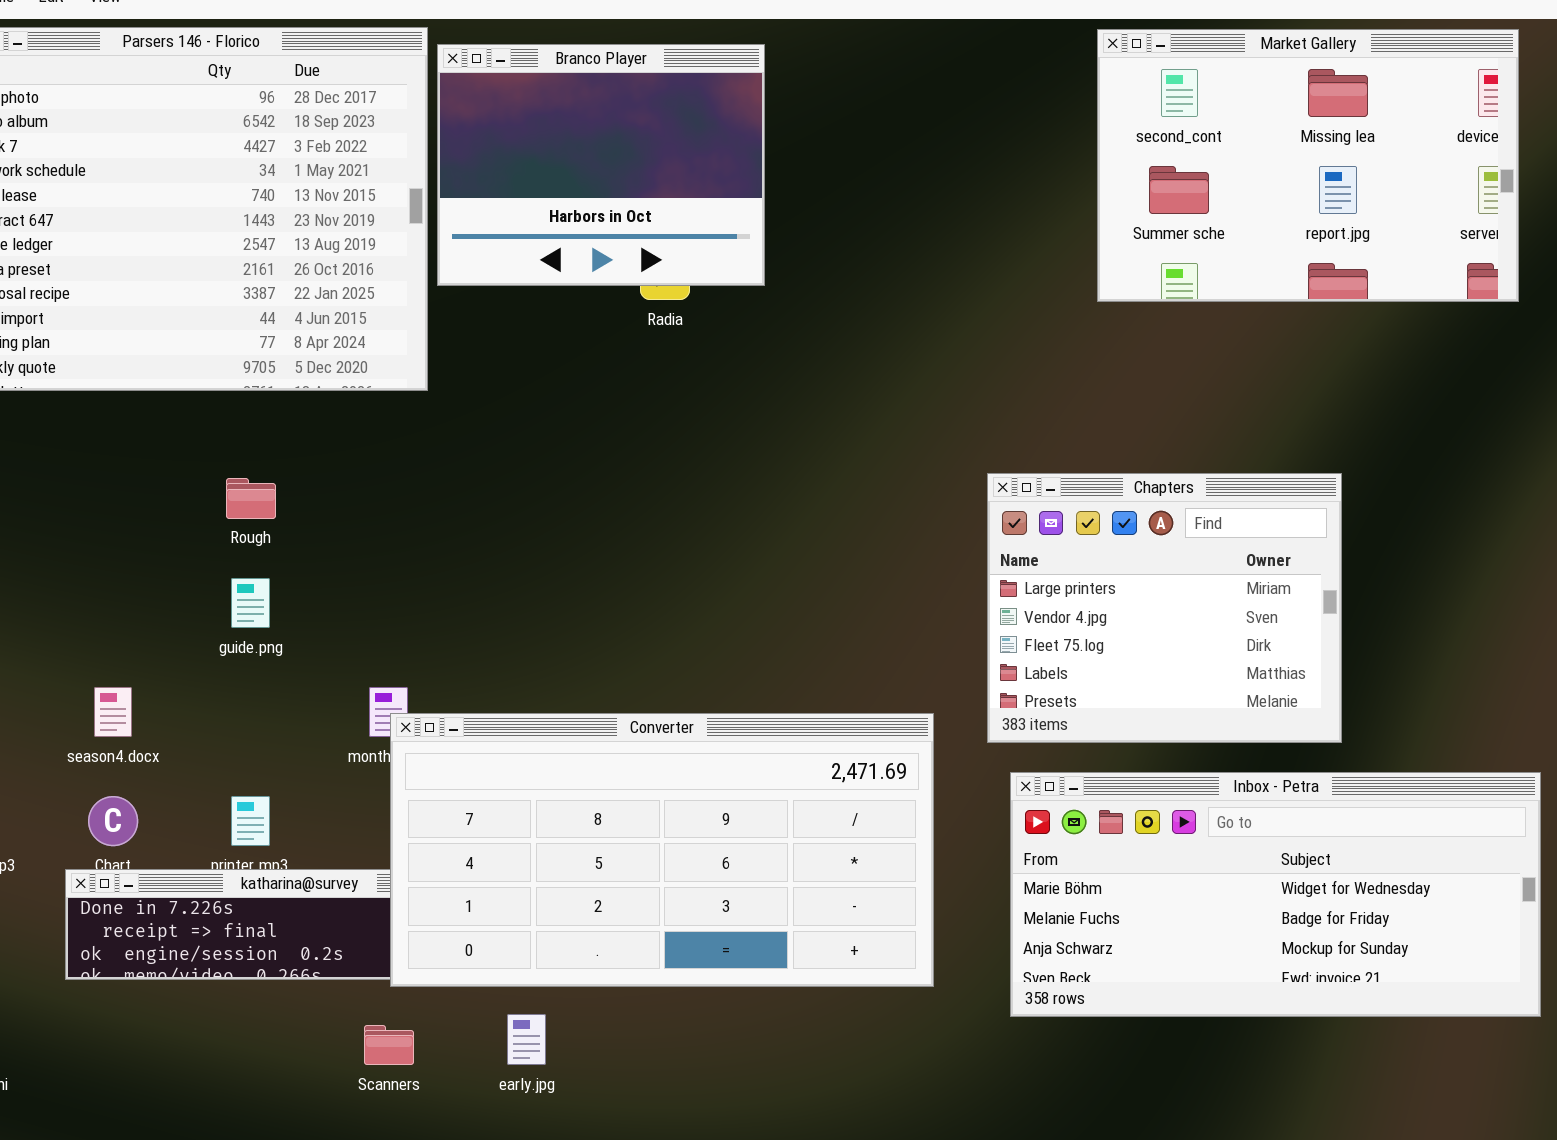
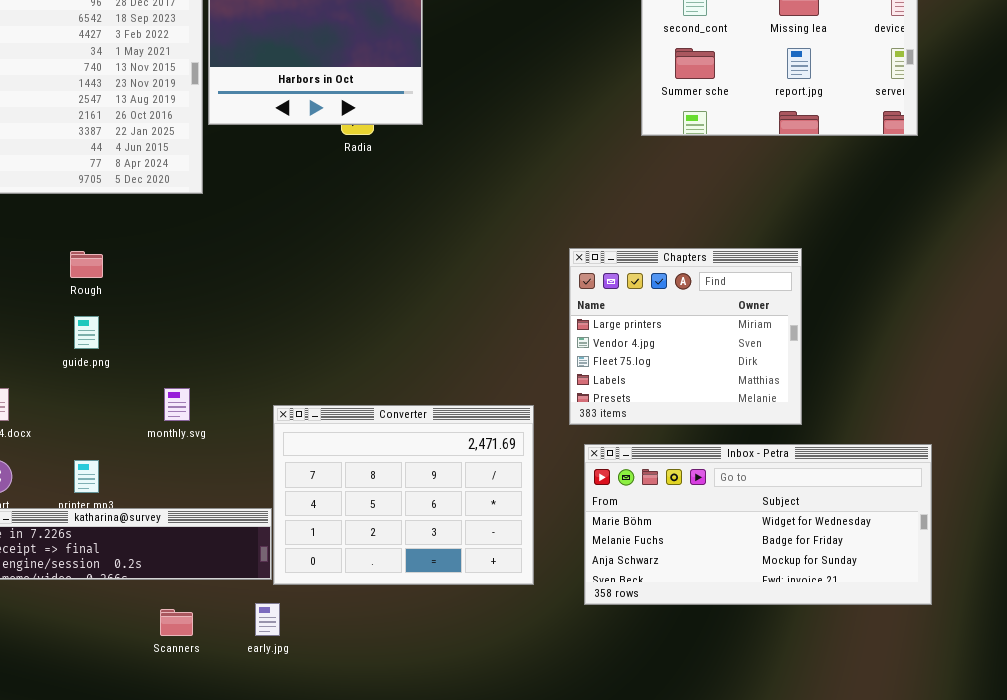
Converter: [390,713,934,987] -> [273,405,534,585], resized

